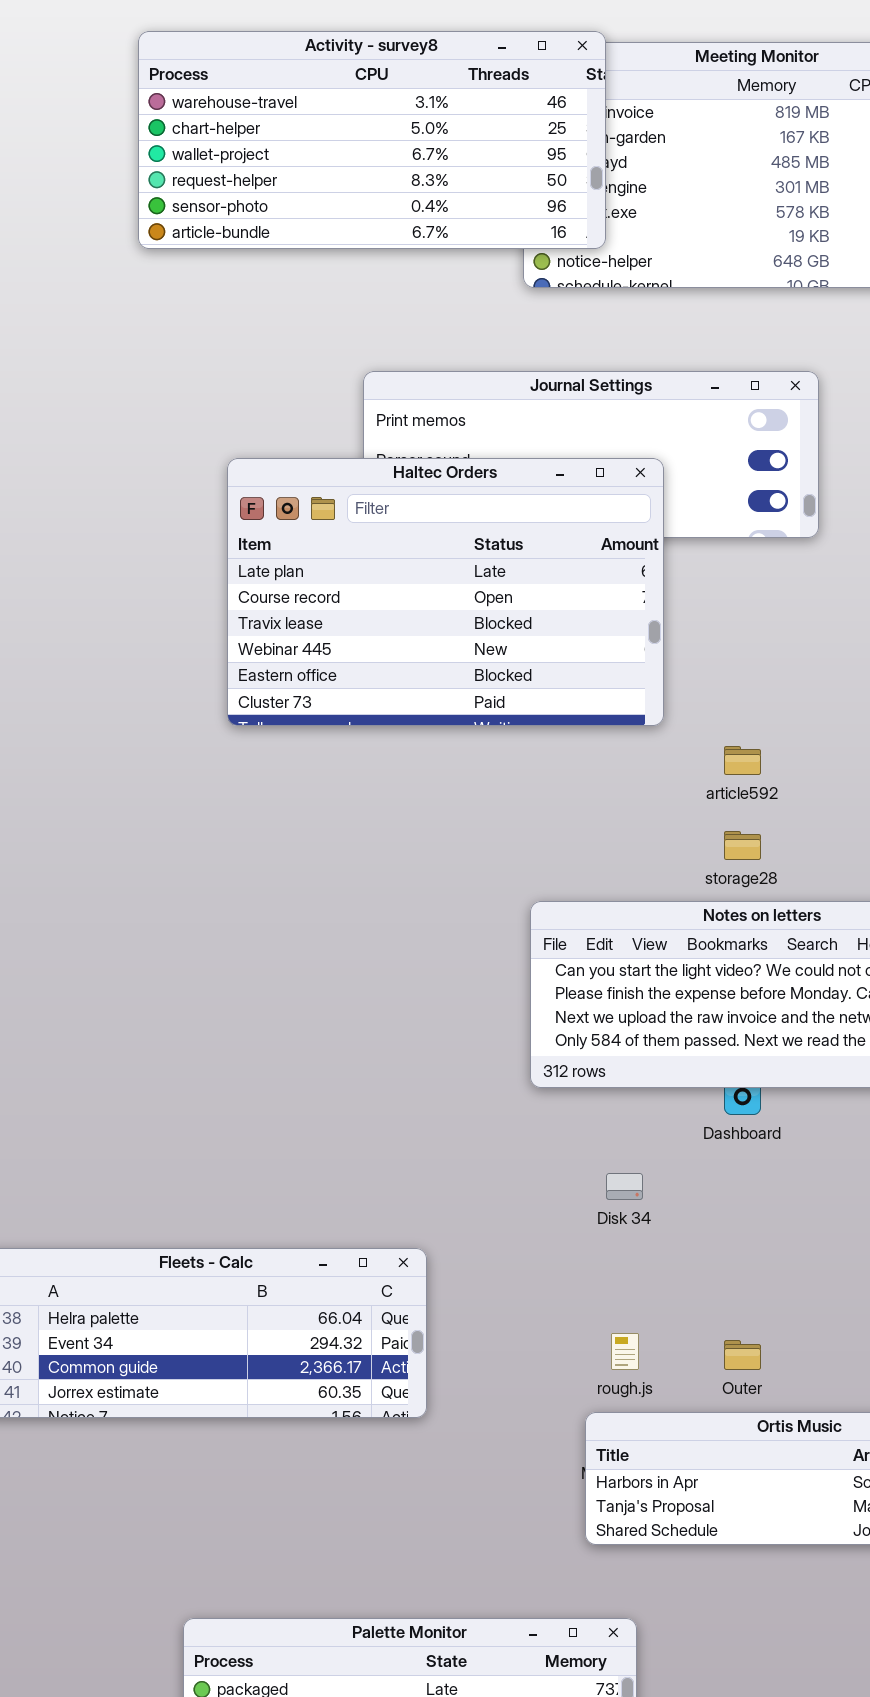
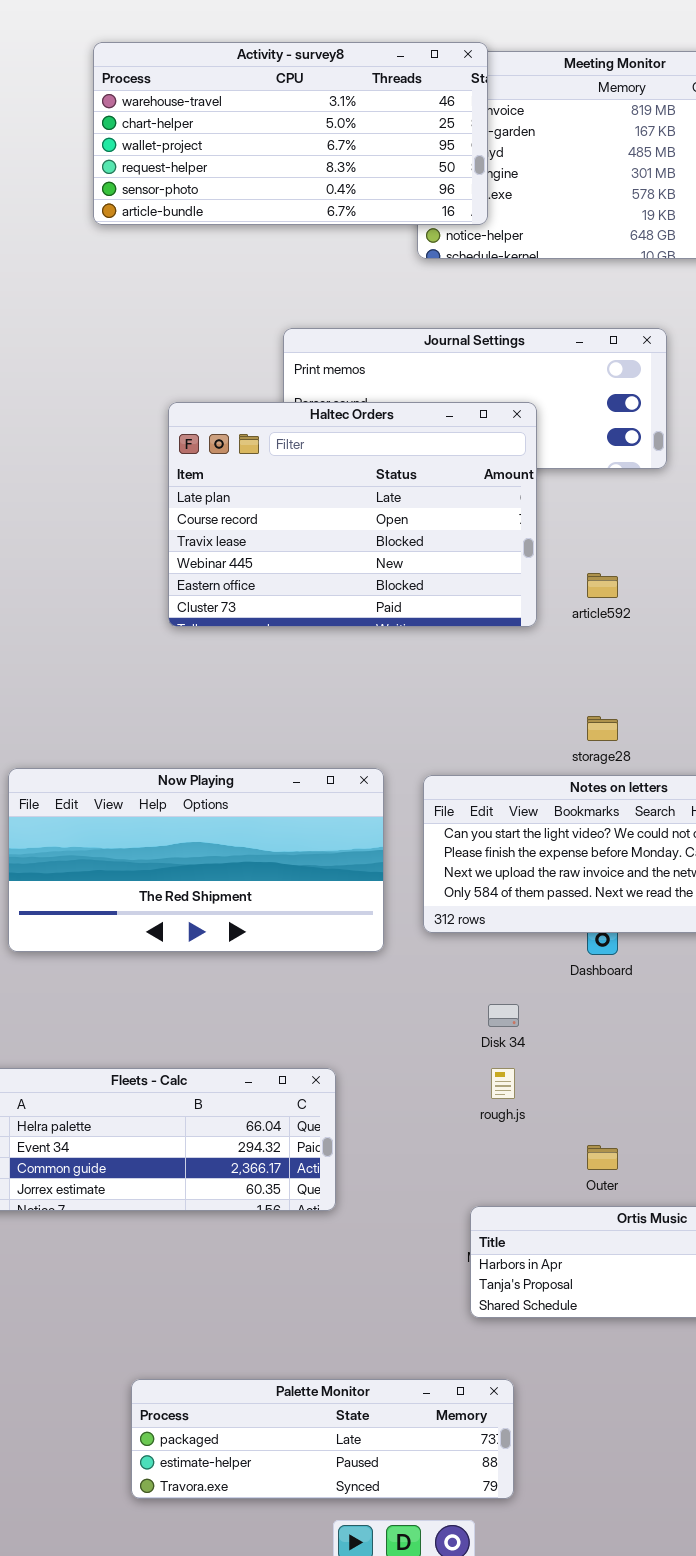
article592: [724,746,761,775] -> [587,573,618,598], moved
Now Playing: none -> [8,768,384,952], opened
rough.js: [611,1333,639,1370] -> [491,1068,515,1099], moved

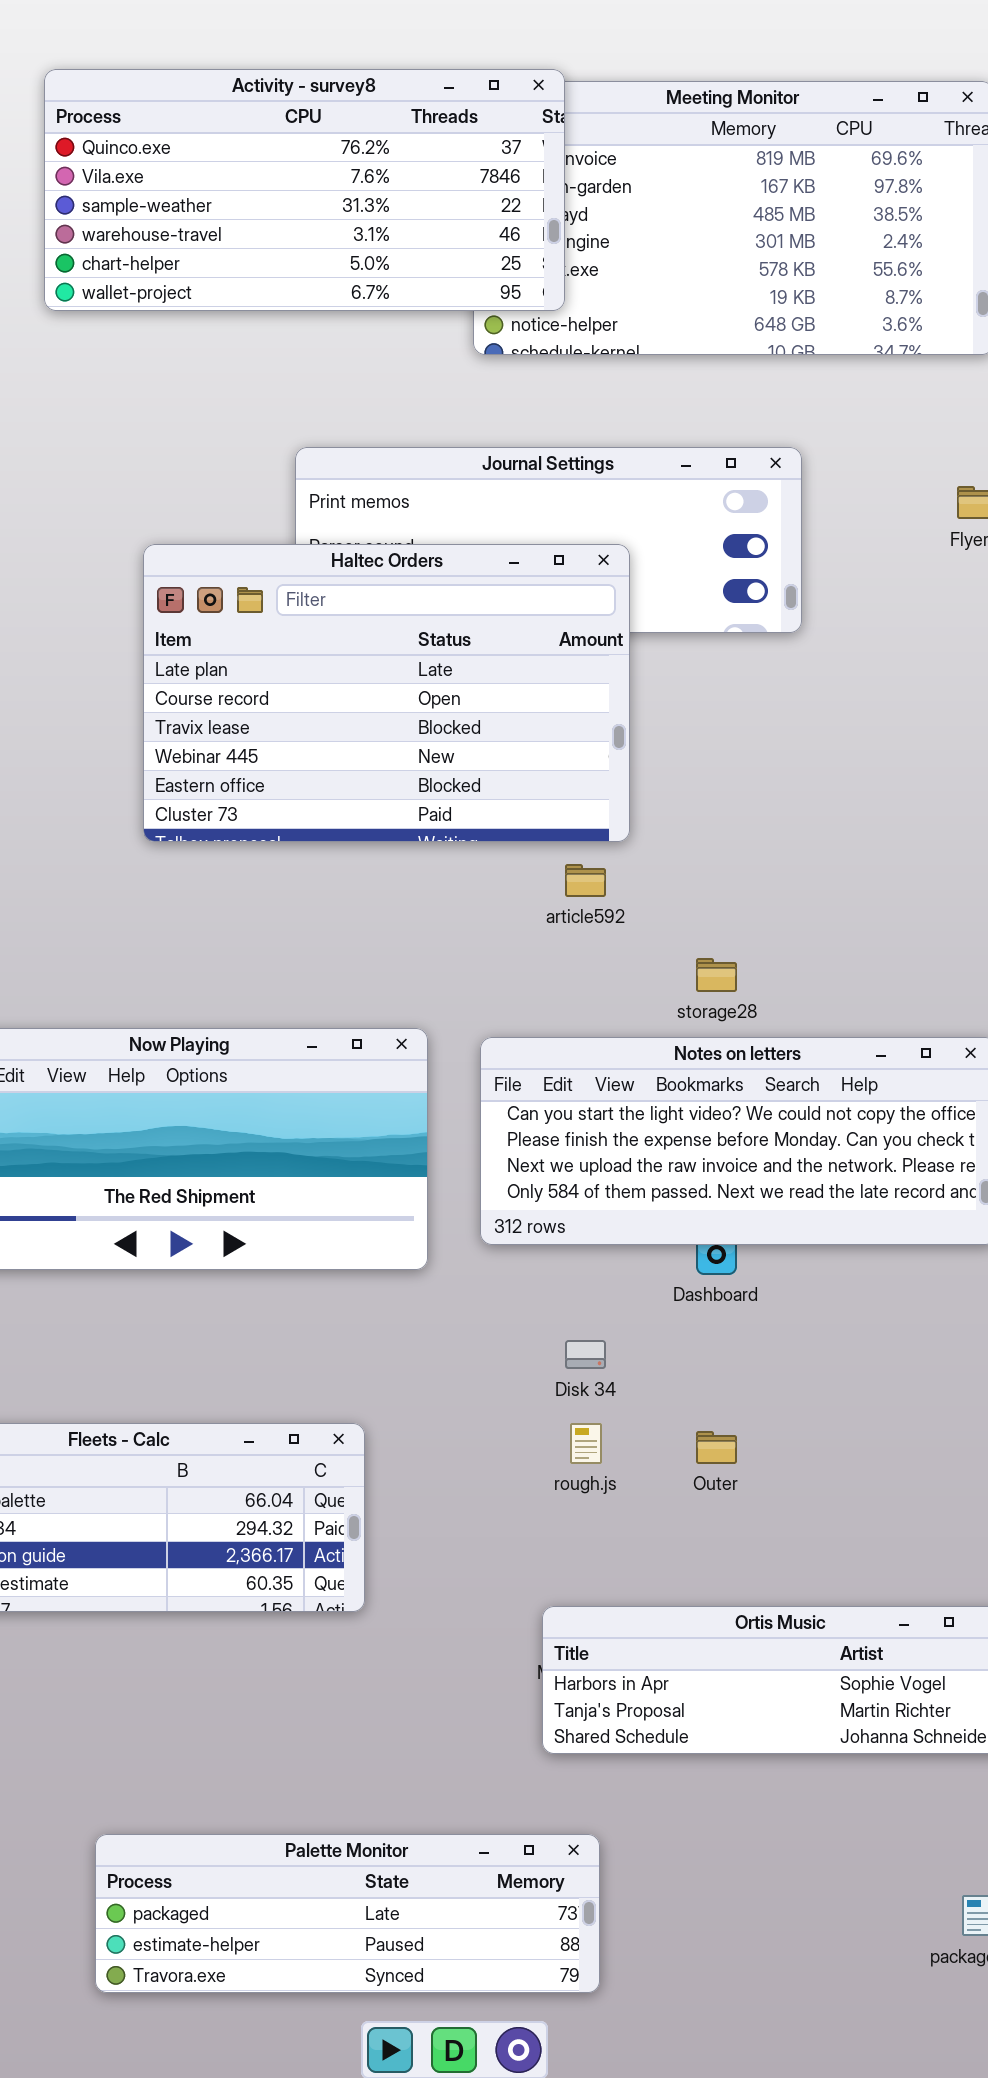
Activity - survey8: [93,42,488,225] -> [44,69,565,311], scrolled up 3 rows
article592: [587,573,618,598] -> [565,864,606,897], moved
Outer: [587,1145,618,1170] -> [696,1431,737,1464], moved

